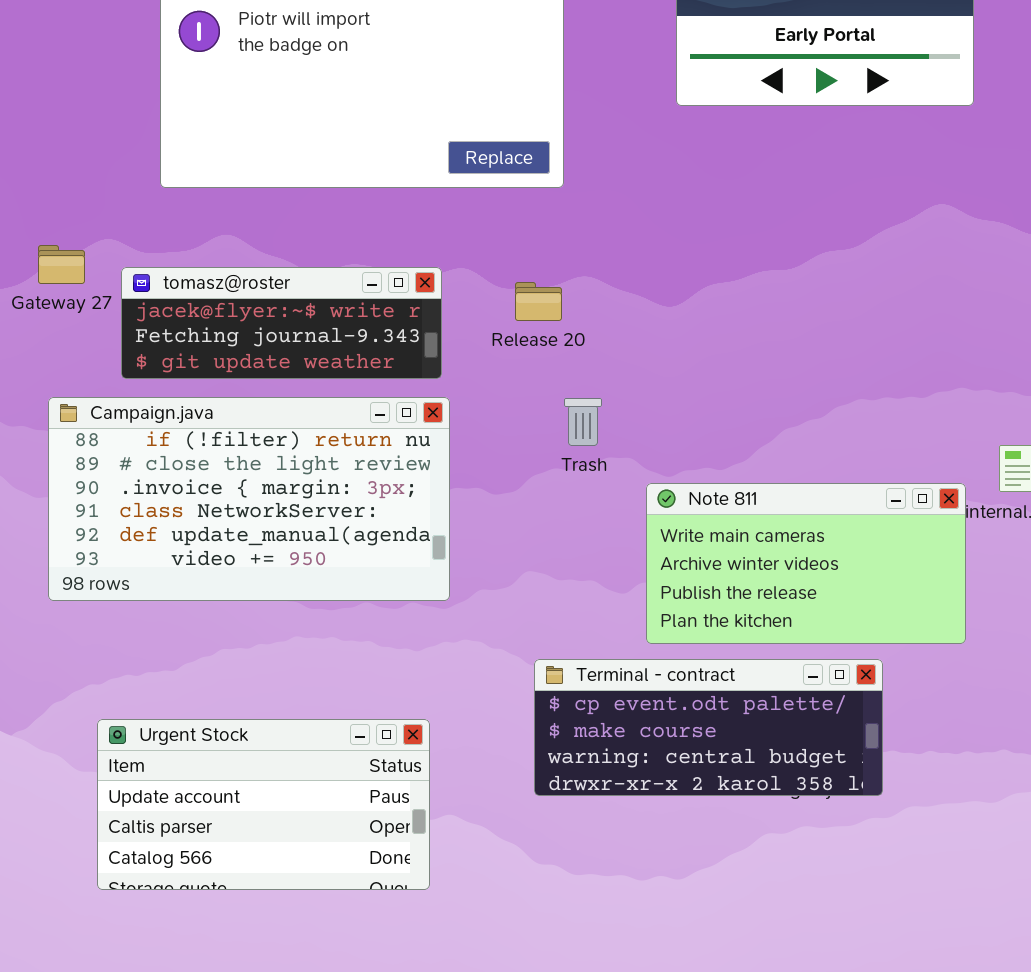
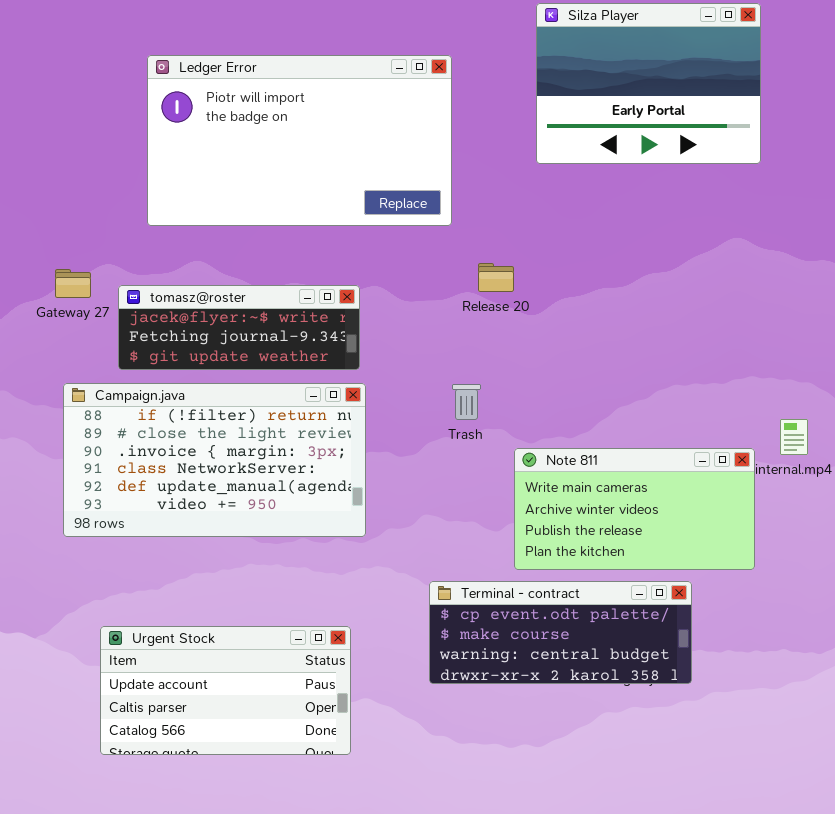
Release 20: [515,282,562,321] -> [478,263,514,292], moved

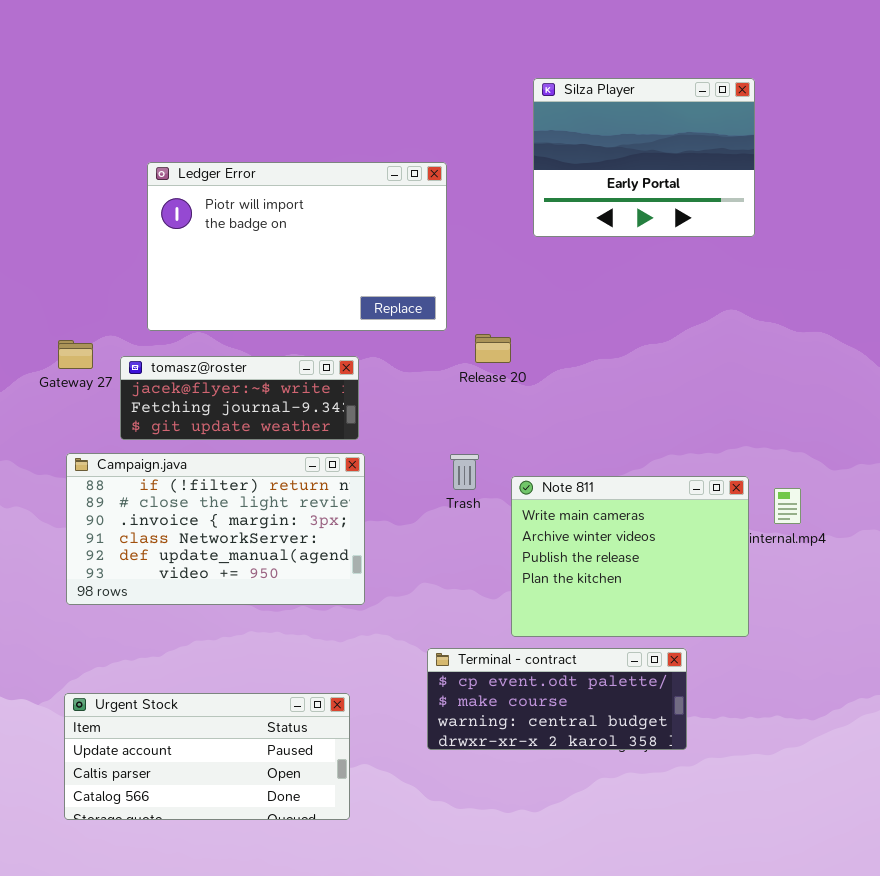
Ledger Error: [147,55,452,226] -> [147,162,447,331], moved
Note 811: [514,448,755,570] -> [511,476,749,637], resized
Urgent Stock: [100,626,351,755] -> [64,693,350,820], resized

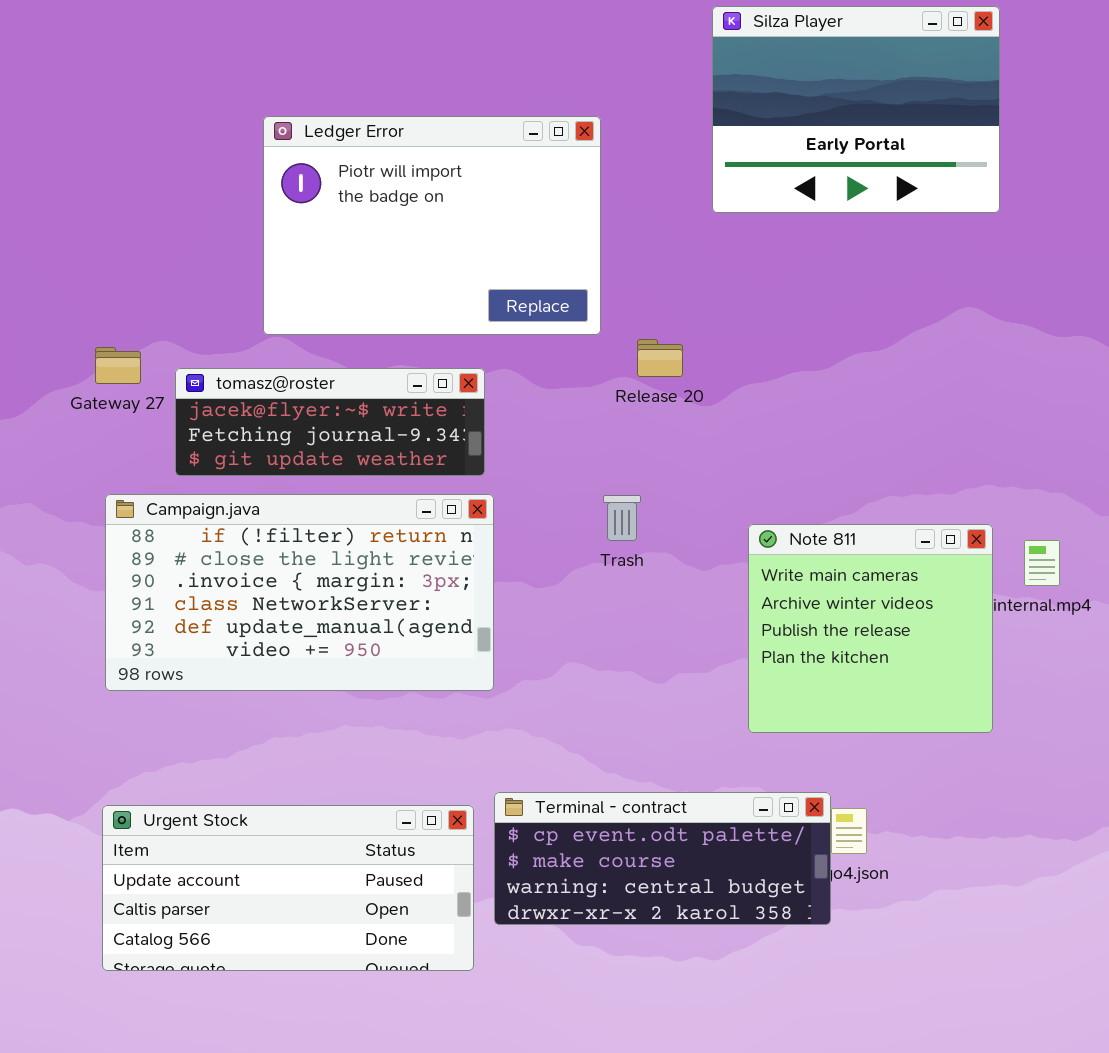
Ledger Error: [147,162,447,331] -> [263,116,601,335], resized
Note 811: [511,476,749,637] -> [748,524,993,733], resized
Terminal - contract: [427,648,687,750] -> [494,792,831,925], moved

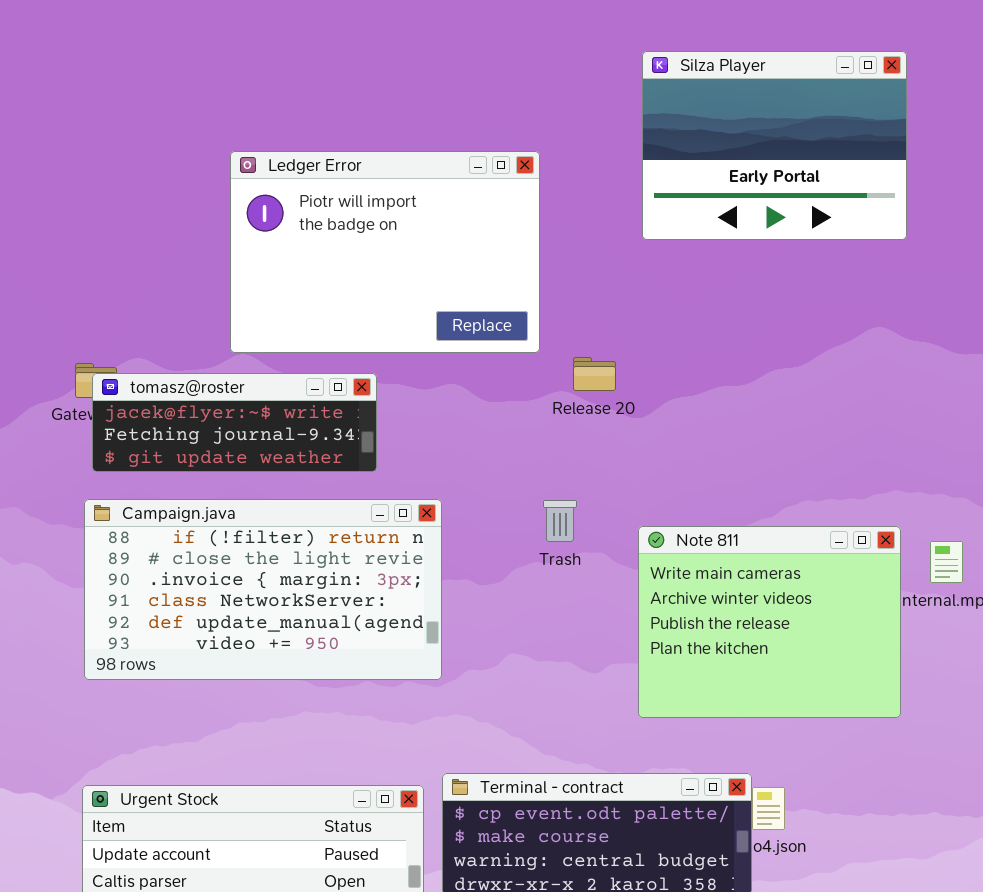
tomasz@roster: [175,368,485,476] -> [92,373,377,472], moved
Note 811: [748,524,993,733] -> [638,526,901,718], resized

